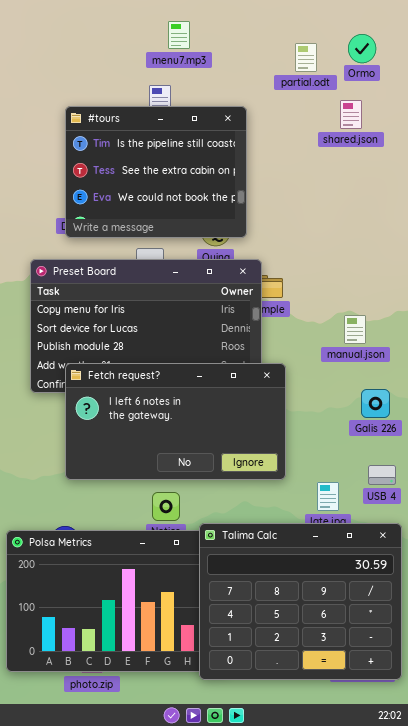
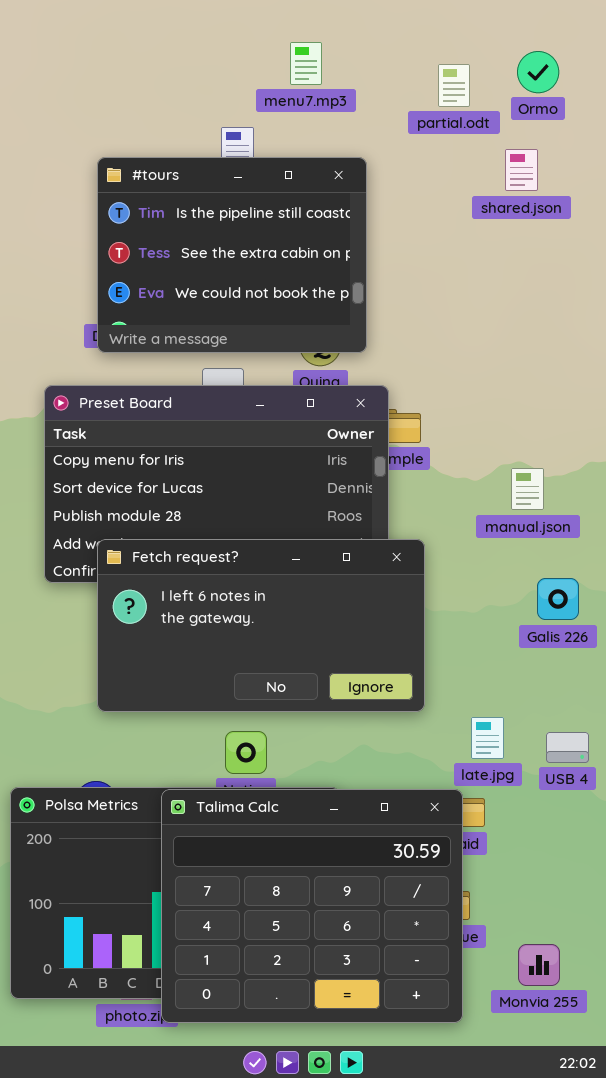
menu7.mp3: [168,21,190,49] -> [290,42,322,85], moved
USB 4: [368,465,396,485] -> [546,732,589,763], moved
Talima Calc: [199,523,402,680] -> [161,789,463,1023], moved

